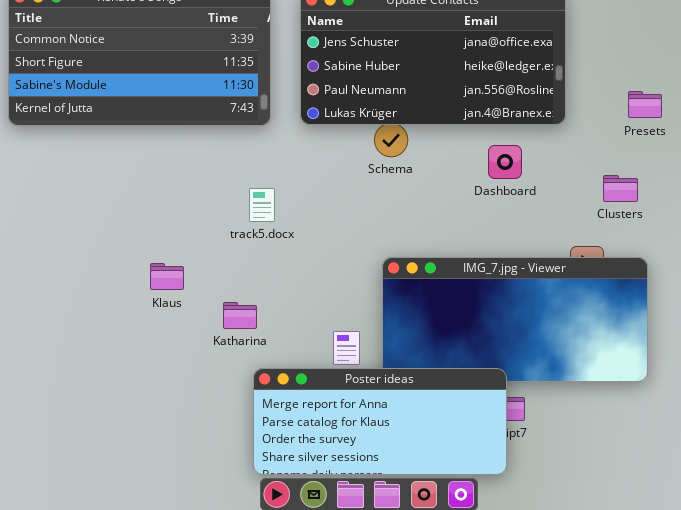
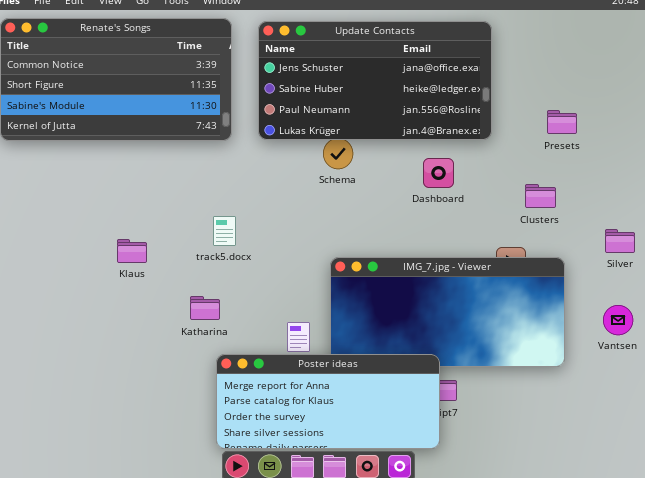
track5.docx: [249,188,275,222] -> [213,216,236,246], moved
Klaus: [150,263,184,290] -> [117,239,147,263], moved

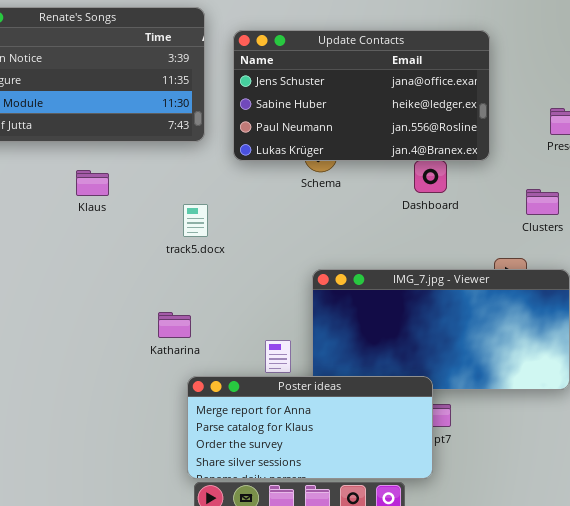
Update Contacts: [258,21,492,140] -> [233,30,490,161], moved
track5.docx: [213,216,236,246] -> [183,204,208,237], moved
Klaus: [117,239,147,263] -> [76,170,109,196], moved

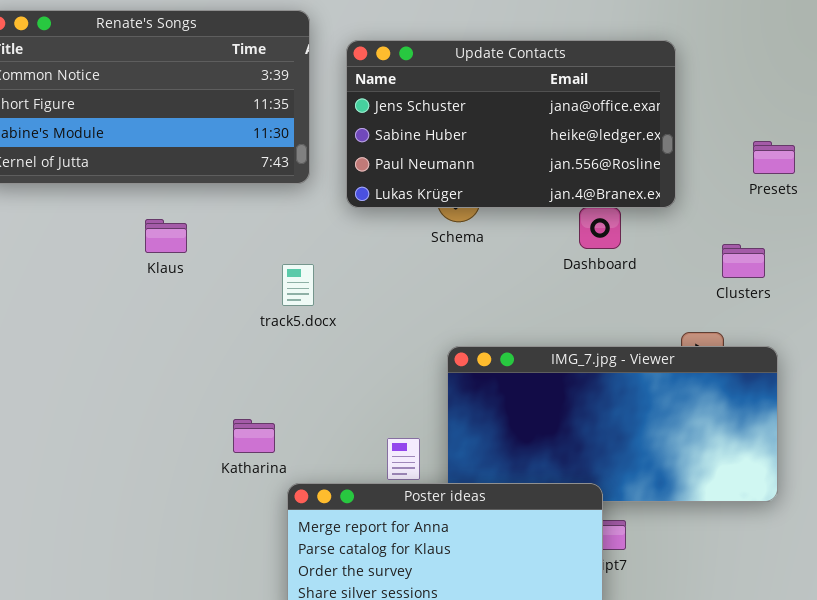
Katharina: [158,312,191,338] -> [233,419,275,453], moved

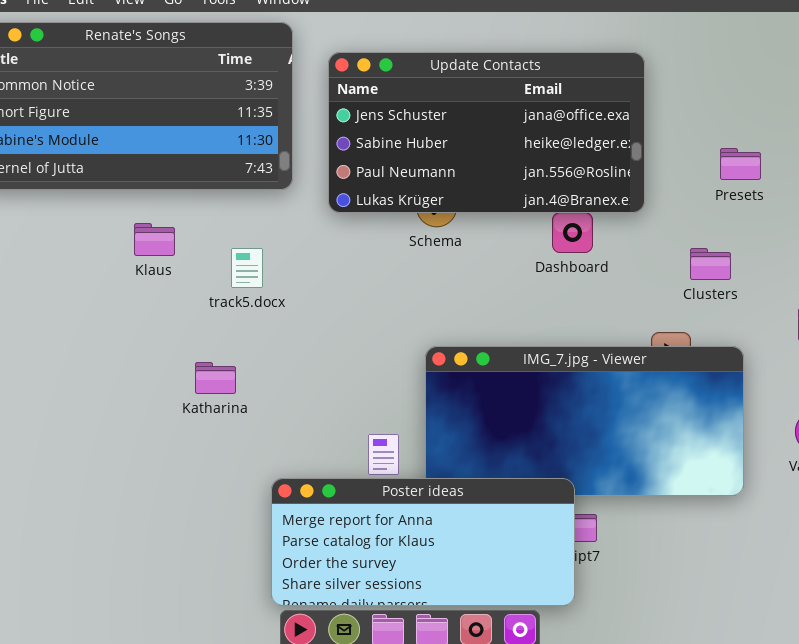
track5.docx: [282,264,314,306] -> [231,248,263,288], moved
Katharina: [233,419,275,453] -> [195,362,236,394], moved

